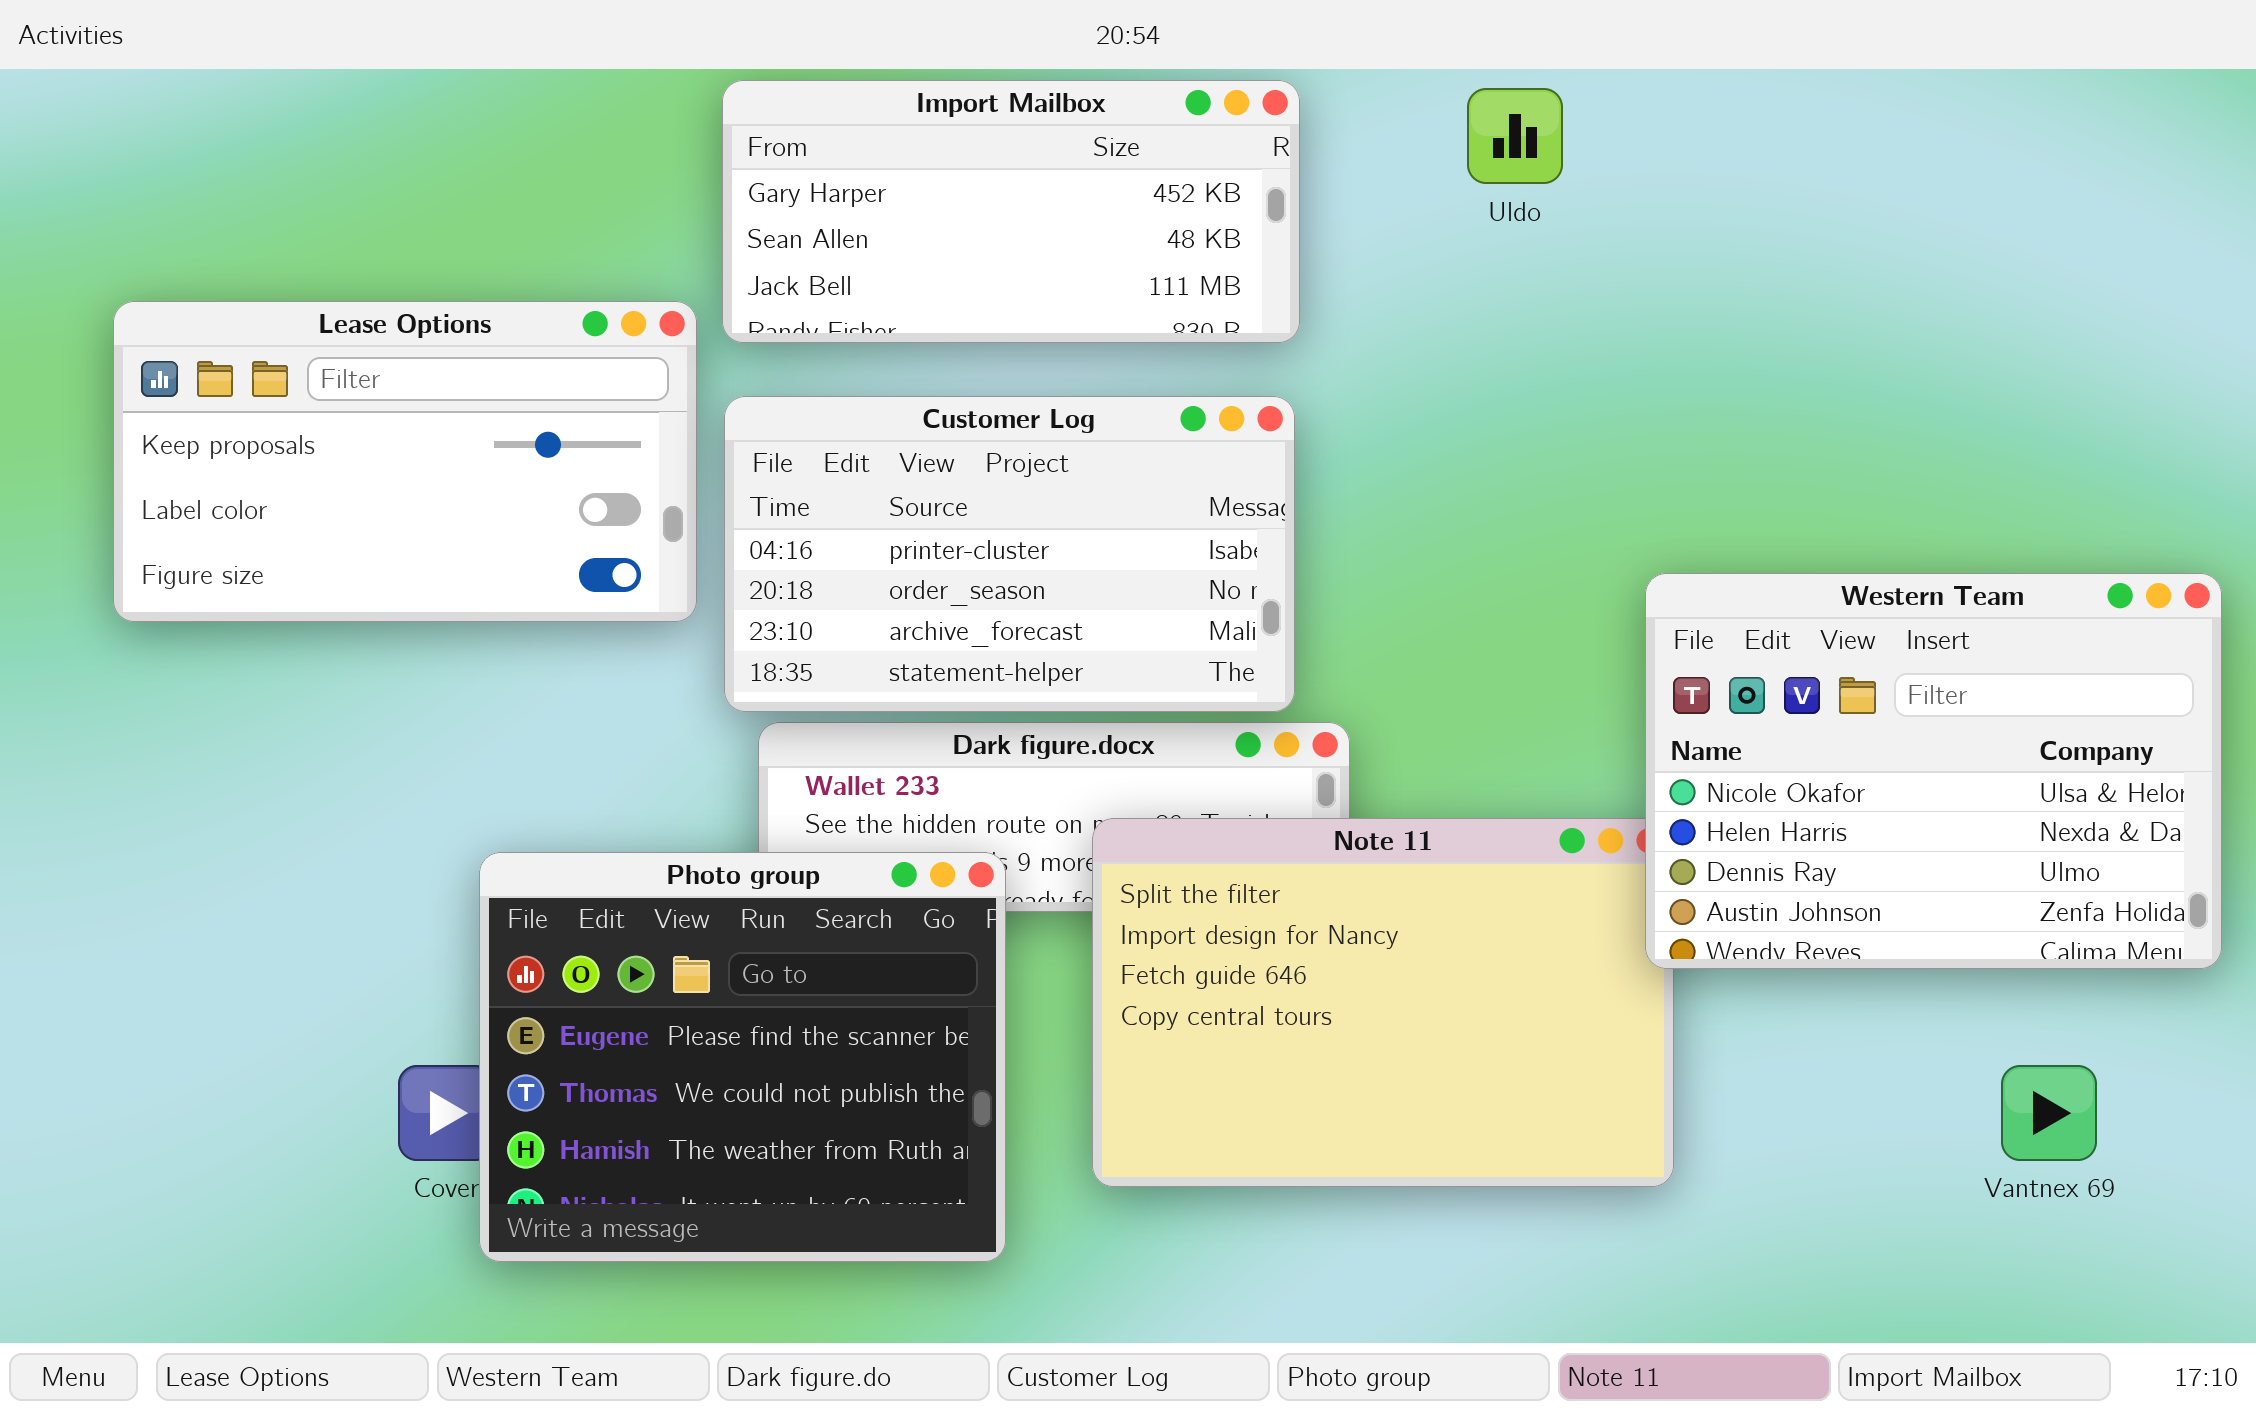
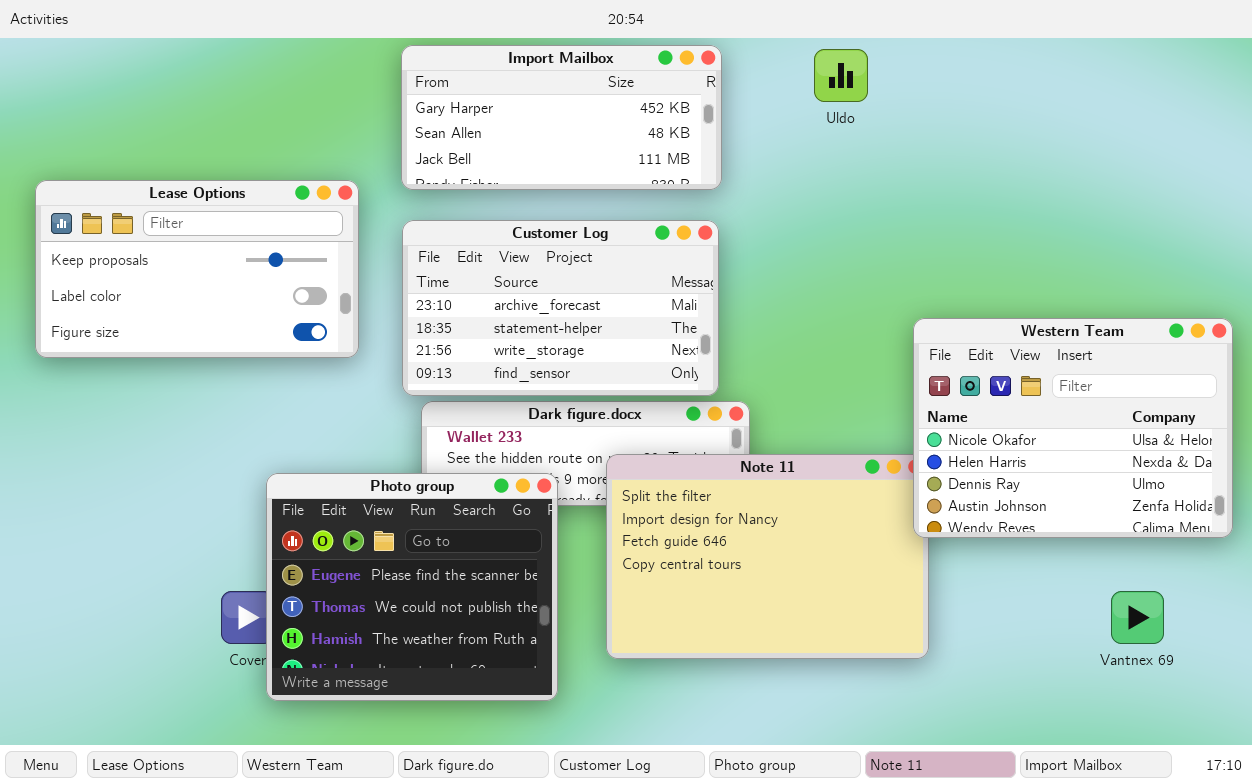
Lease Options: [113,301,697,622] -> [35,180,359,358], moved
Customer Log: [724,396,1295,712] -> [402,220,719,396], scrolled down 2 rows

